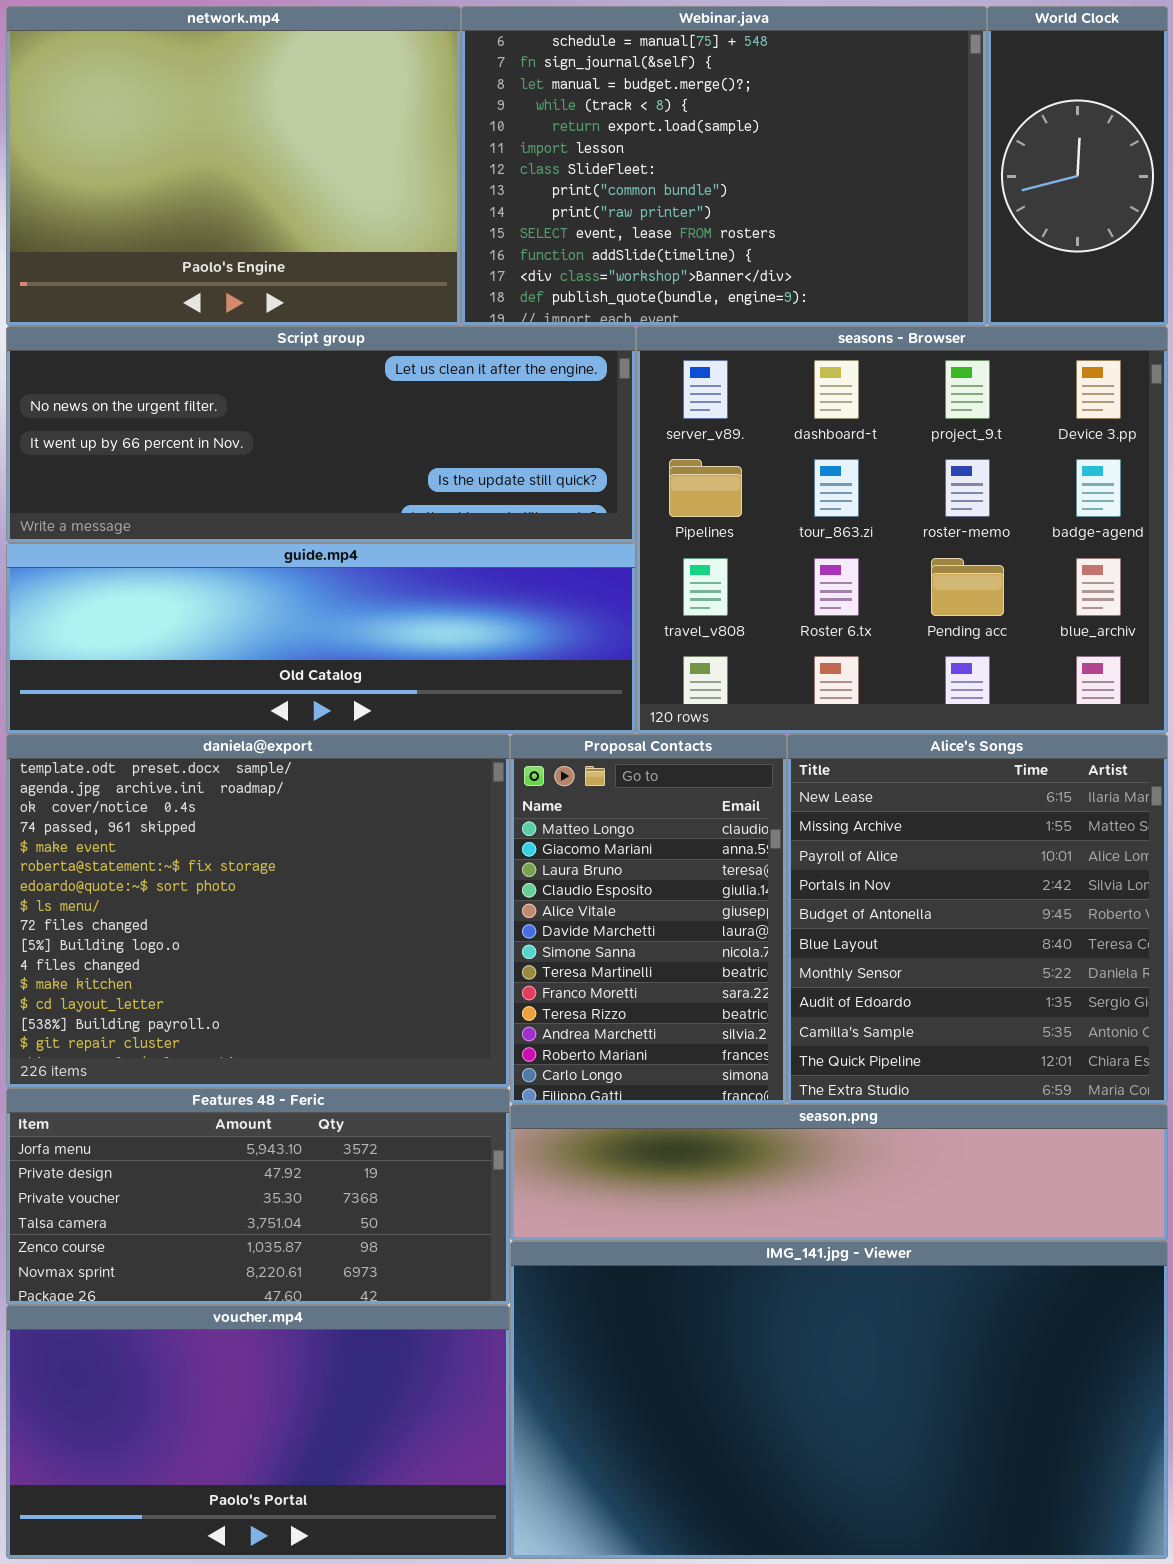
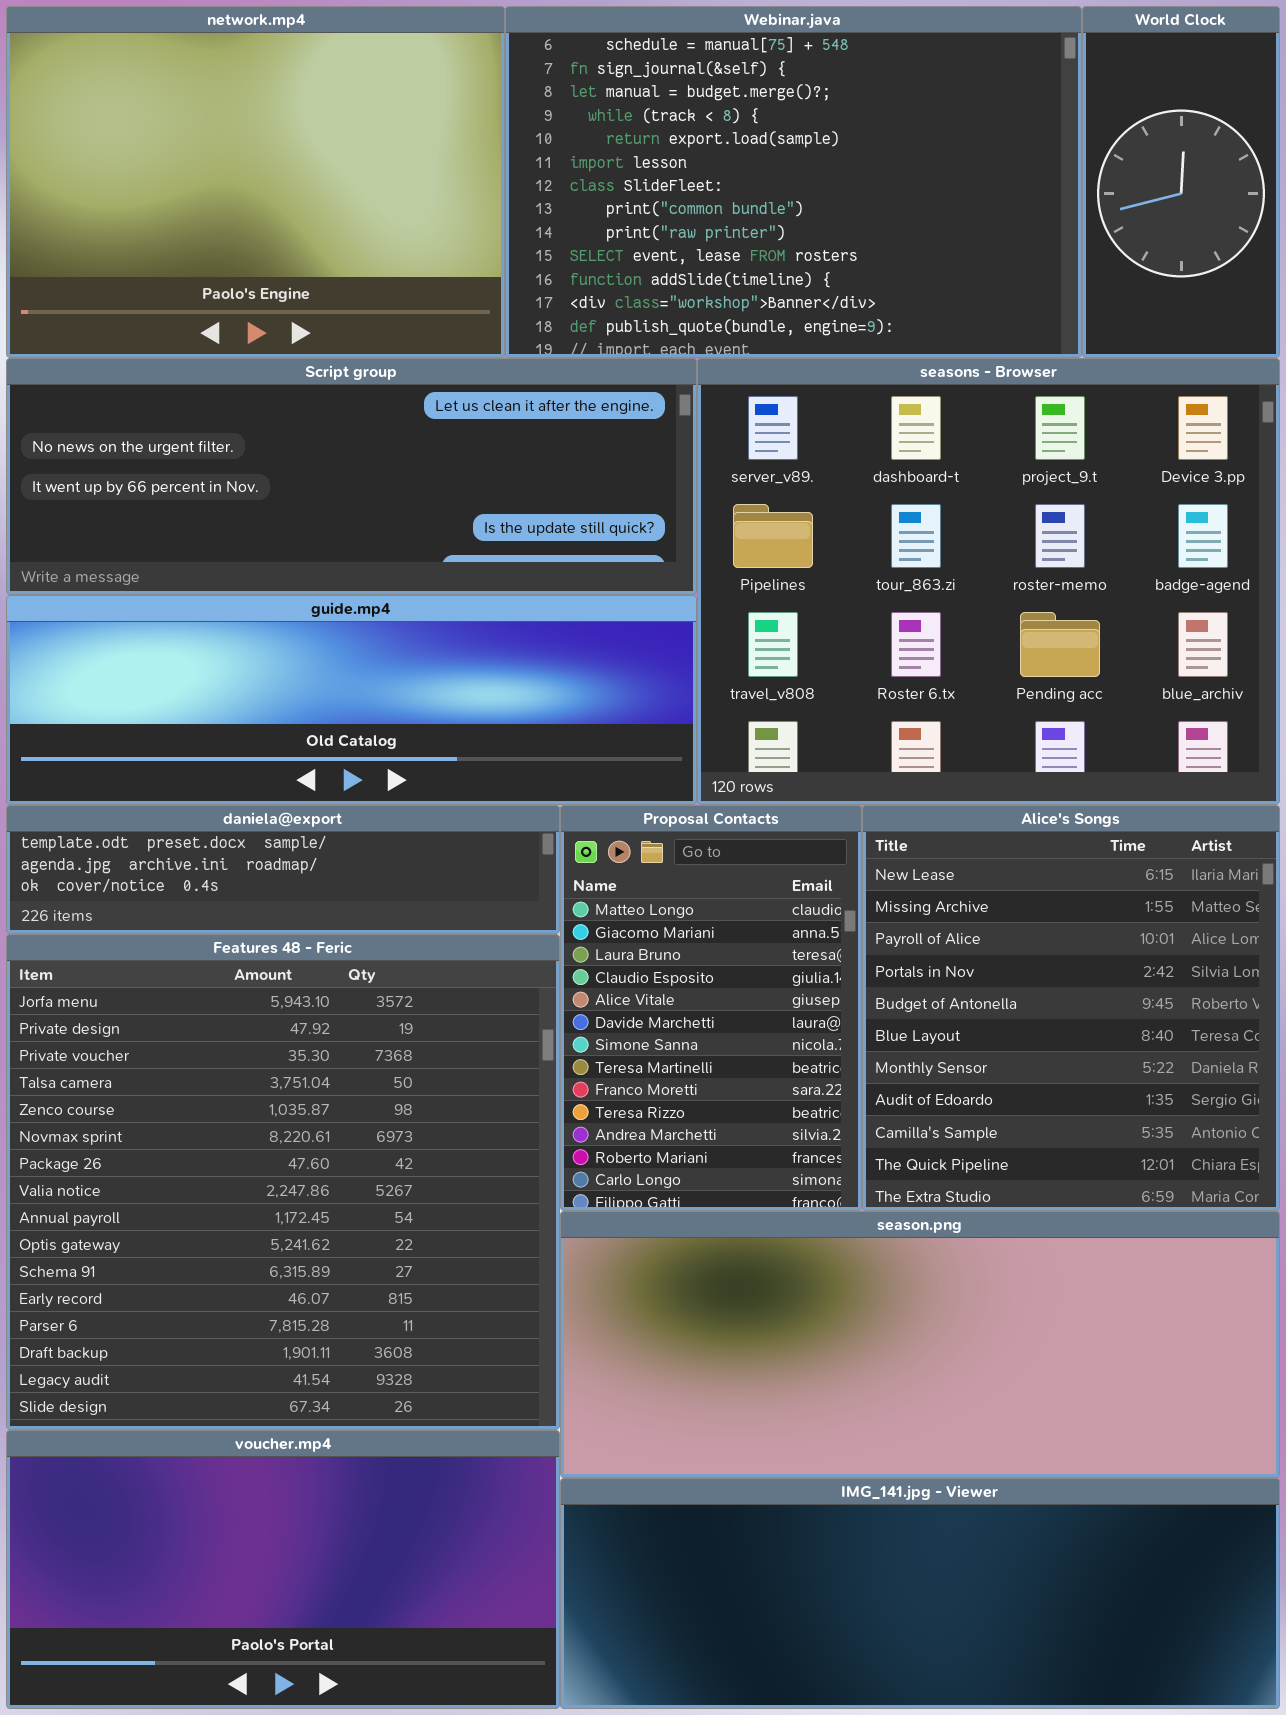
daniela@export: [6,734,510,1088] -> [6,805,560,934], resized
Features 48 - Feric: [6,1088,510,1305] -> [6,934,560,1430], resized
season.png: [510,1104,1168,1241] -> [560,1211,1280,1478], resized
IMG_141.jpg - Viewer: [510,1241,1168,1559] -> [560,1478,1280,1709], resized

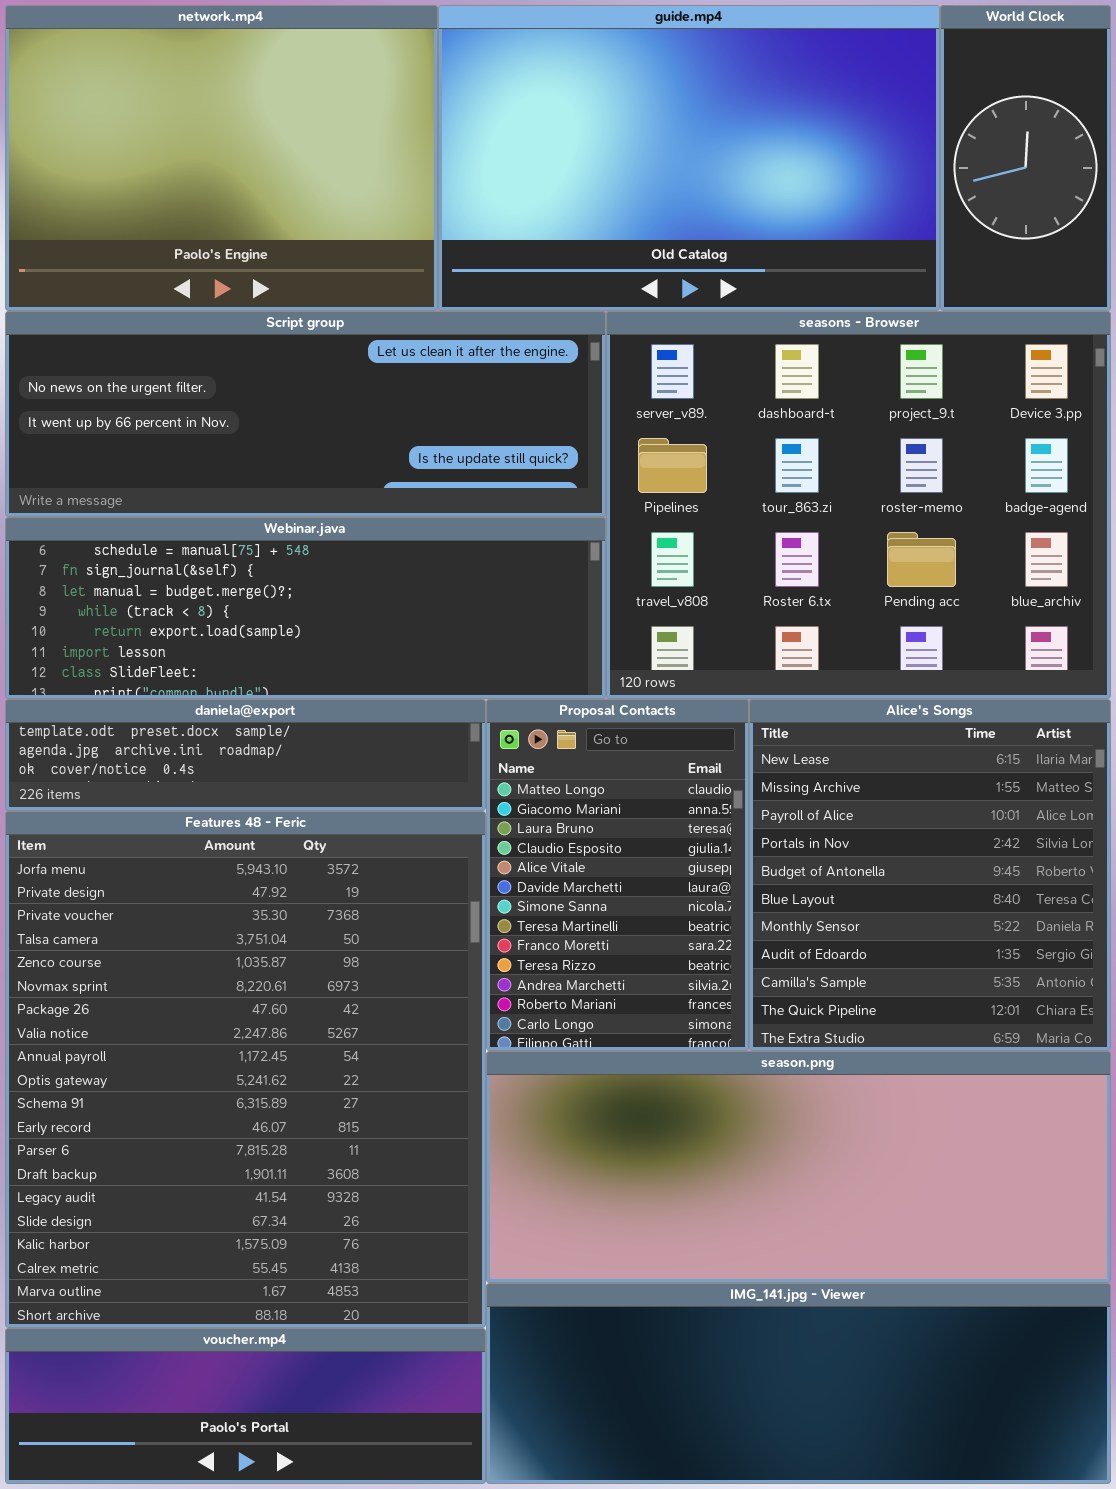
Webinar.java: [505,6,1082,358] -> [5,517,606,699], moved, resized
guide.mp4: [6,595,697,805] -> [438,5,940,311], moved, resized
Features 48 - Feric: [6,934,560,1430] -> [5,811,486,1328], resized
voucher.mp4: [6,1430,560,1709] -> [5,1328,486,1484], resized

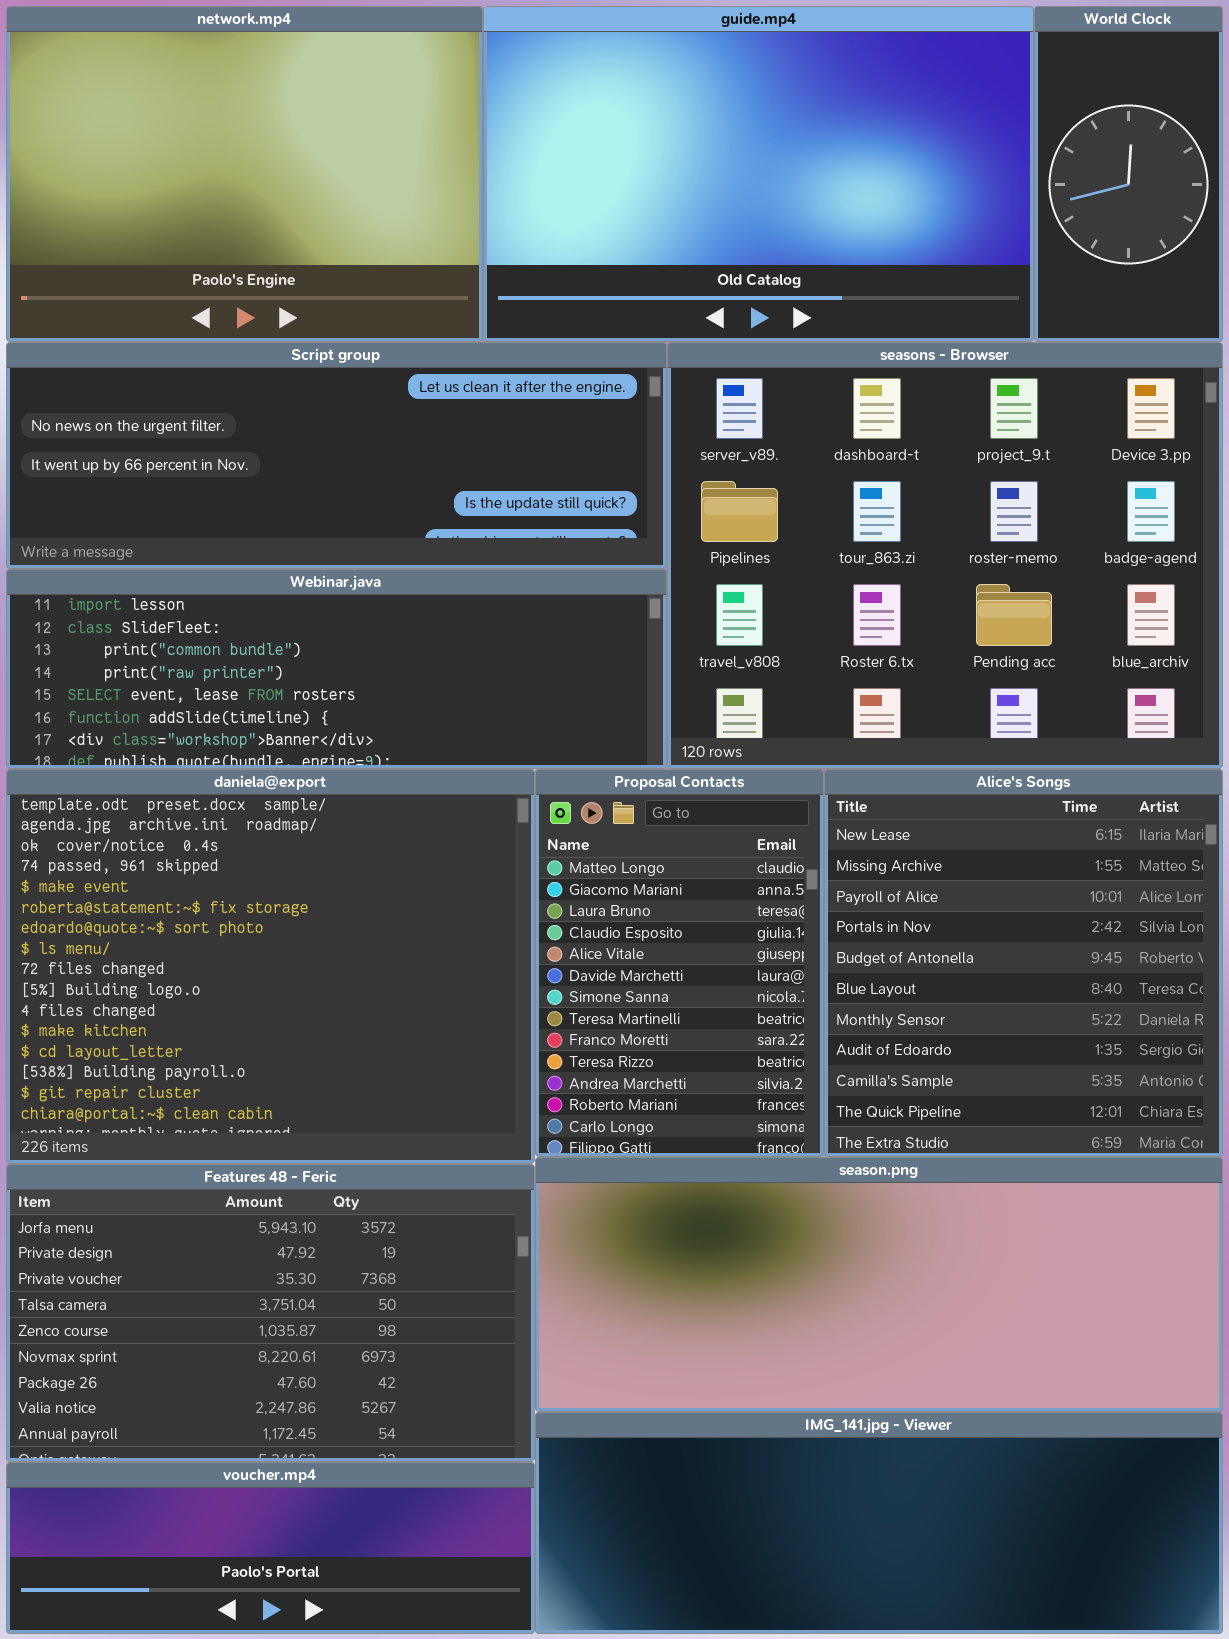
Webinar.java: [5,517,606,699] -> [6,569,667,769], scrolled down 5 rows
daniela@export: [5,699,486,811] -> [6,769,535,1164], resized
Features 48 - Feric: [5,811,486,1328] -> [6,1164,535,1462], resized

